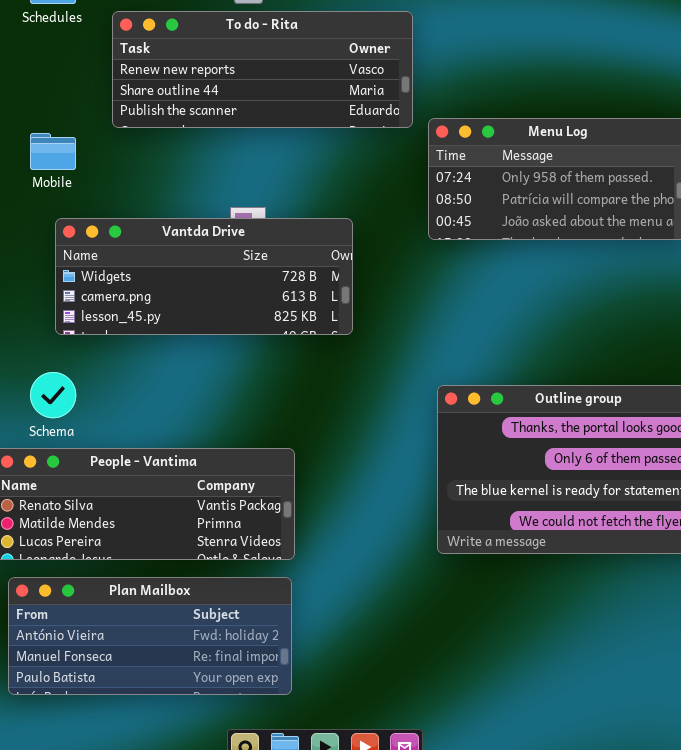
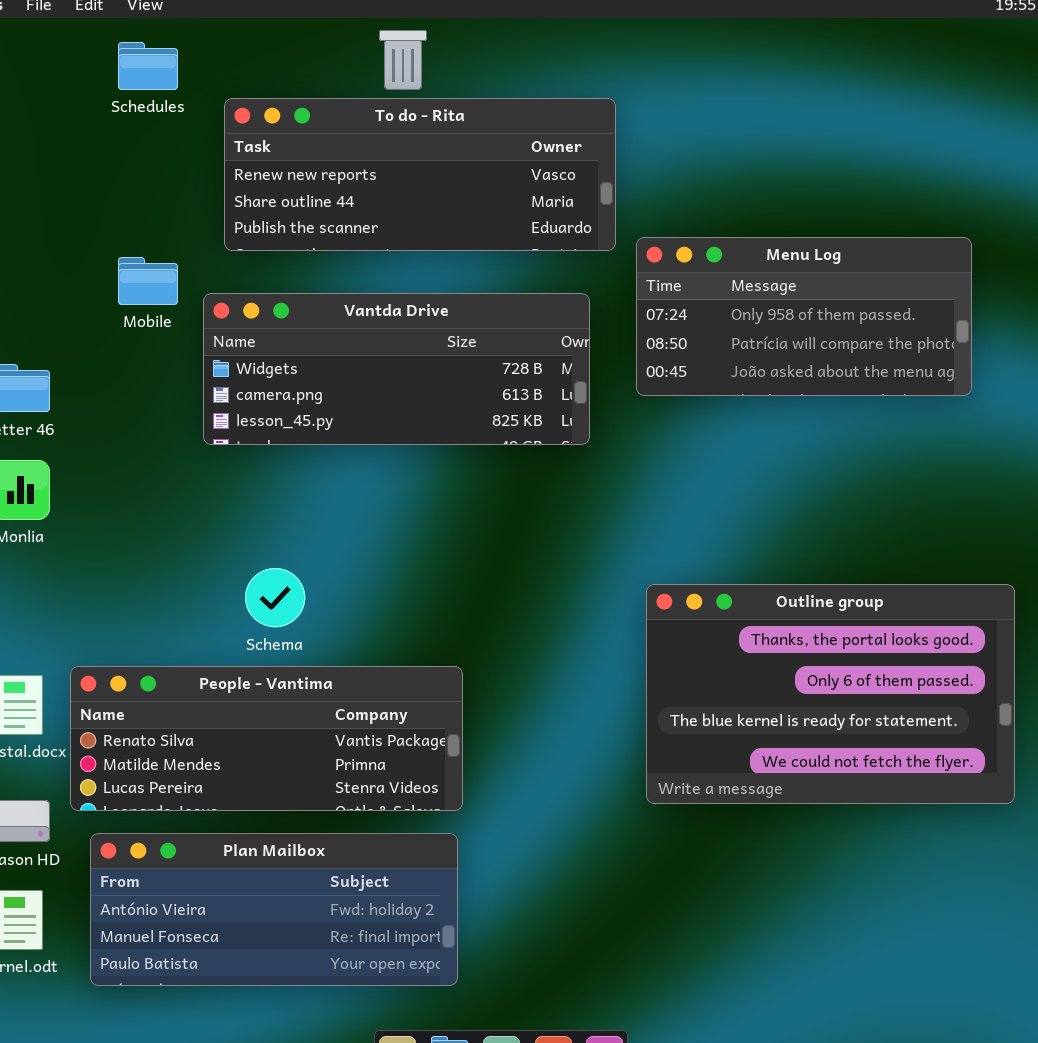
Vantda Drive: [55,218,353,335] -> [203,293,590,445], moved
Schema: [30,372,76,418] -> [245,568,305,627], moved

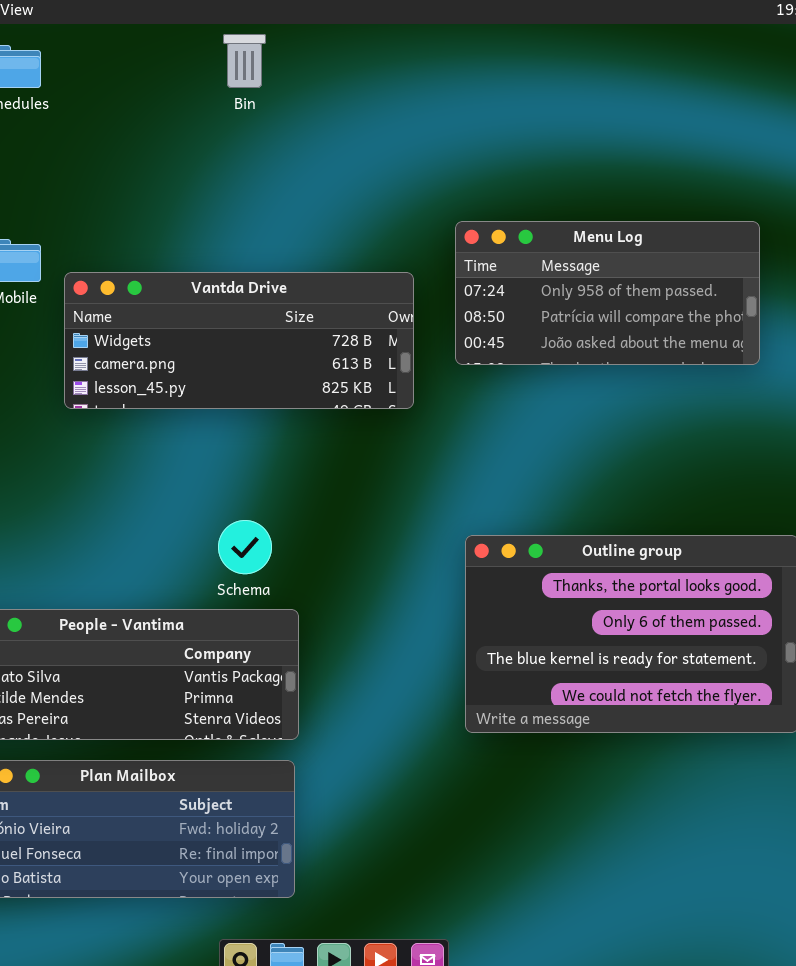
To do - Rita: [224,98,616,251] -> none, closed
Schema: [245,568,305,627] -> [218,520,272,574], moved

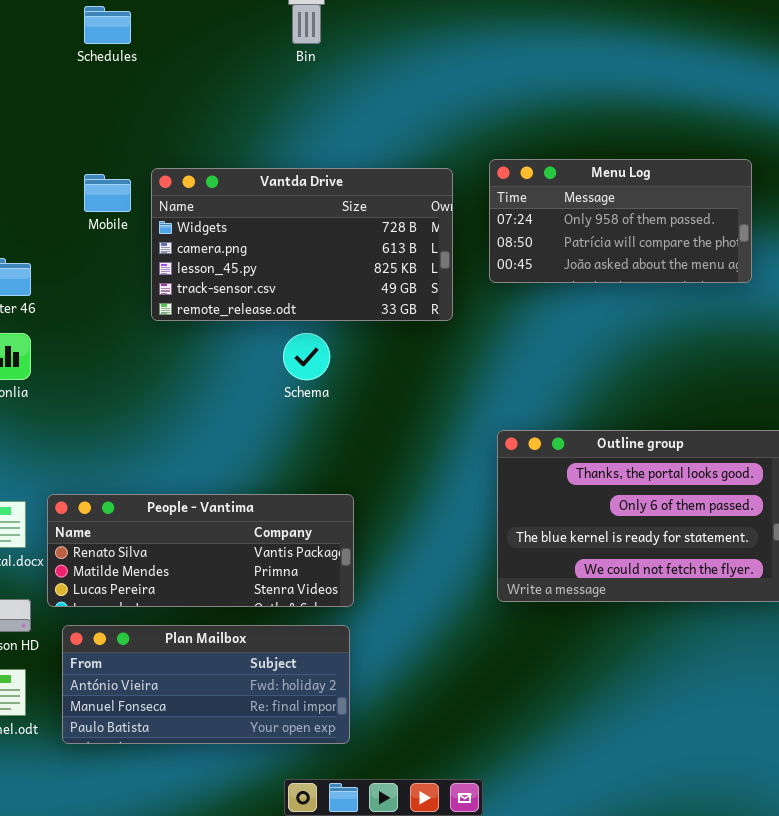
Vantda Drive: [64,272,414,409] -> [151,168,453,321], resized
Schema: [218,520,272,574] -> [283,333,330,380], moved

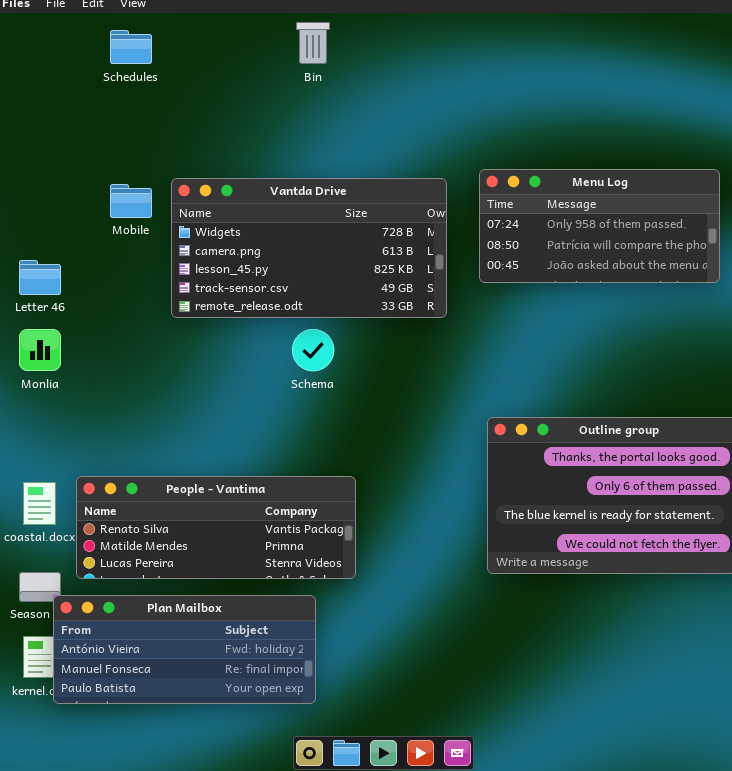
Plan Mailbox: [62,625,350,744] -> [53,595,316,704], moved

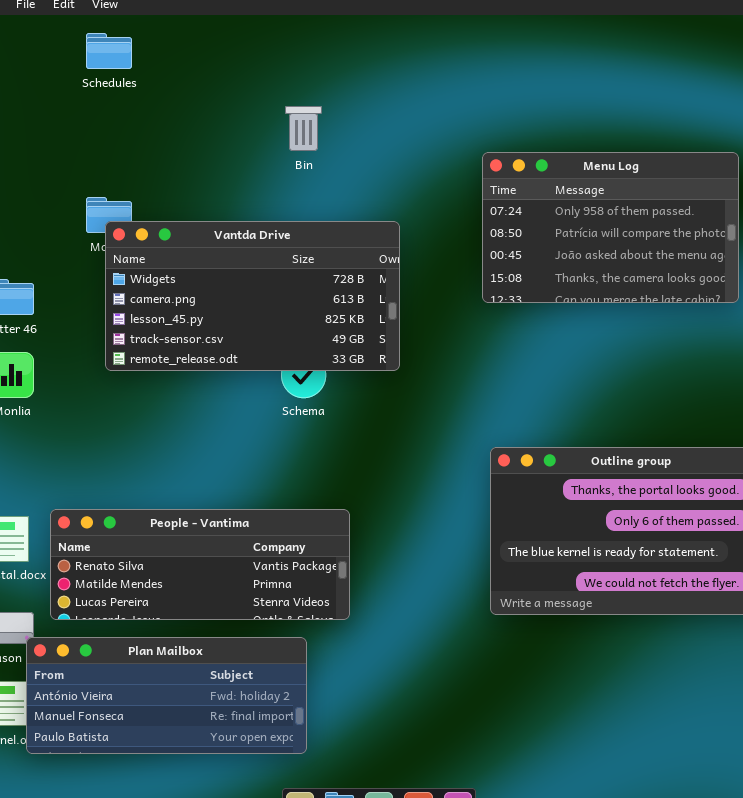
Bin: [296,22,330,64] -> [285,106,322,151], moved
Menu Log: [479,169,720,283] -> [482,152,739,303], resized
Vantda Drive: [171,178,447,318] -> [105,221,400,371], moved

